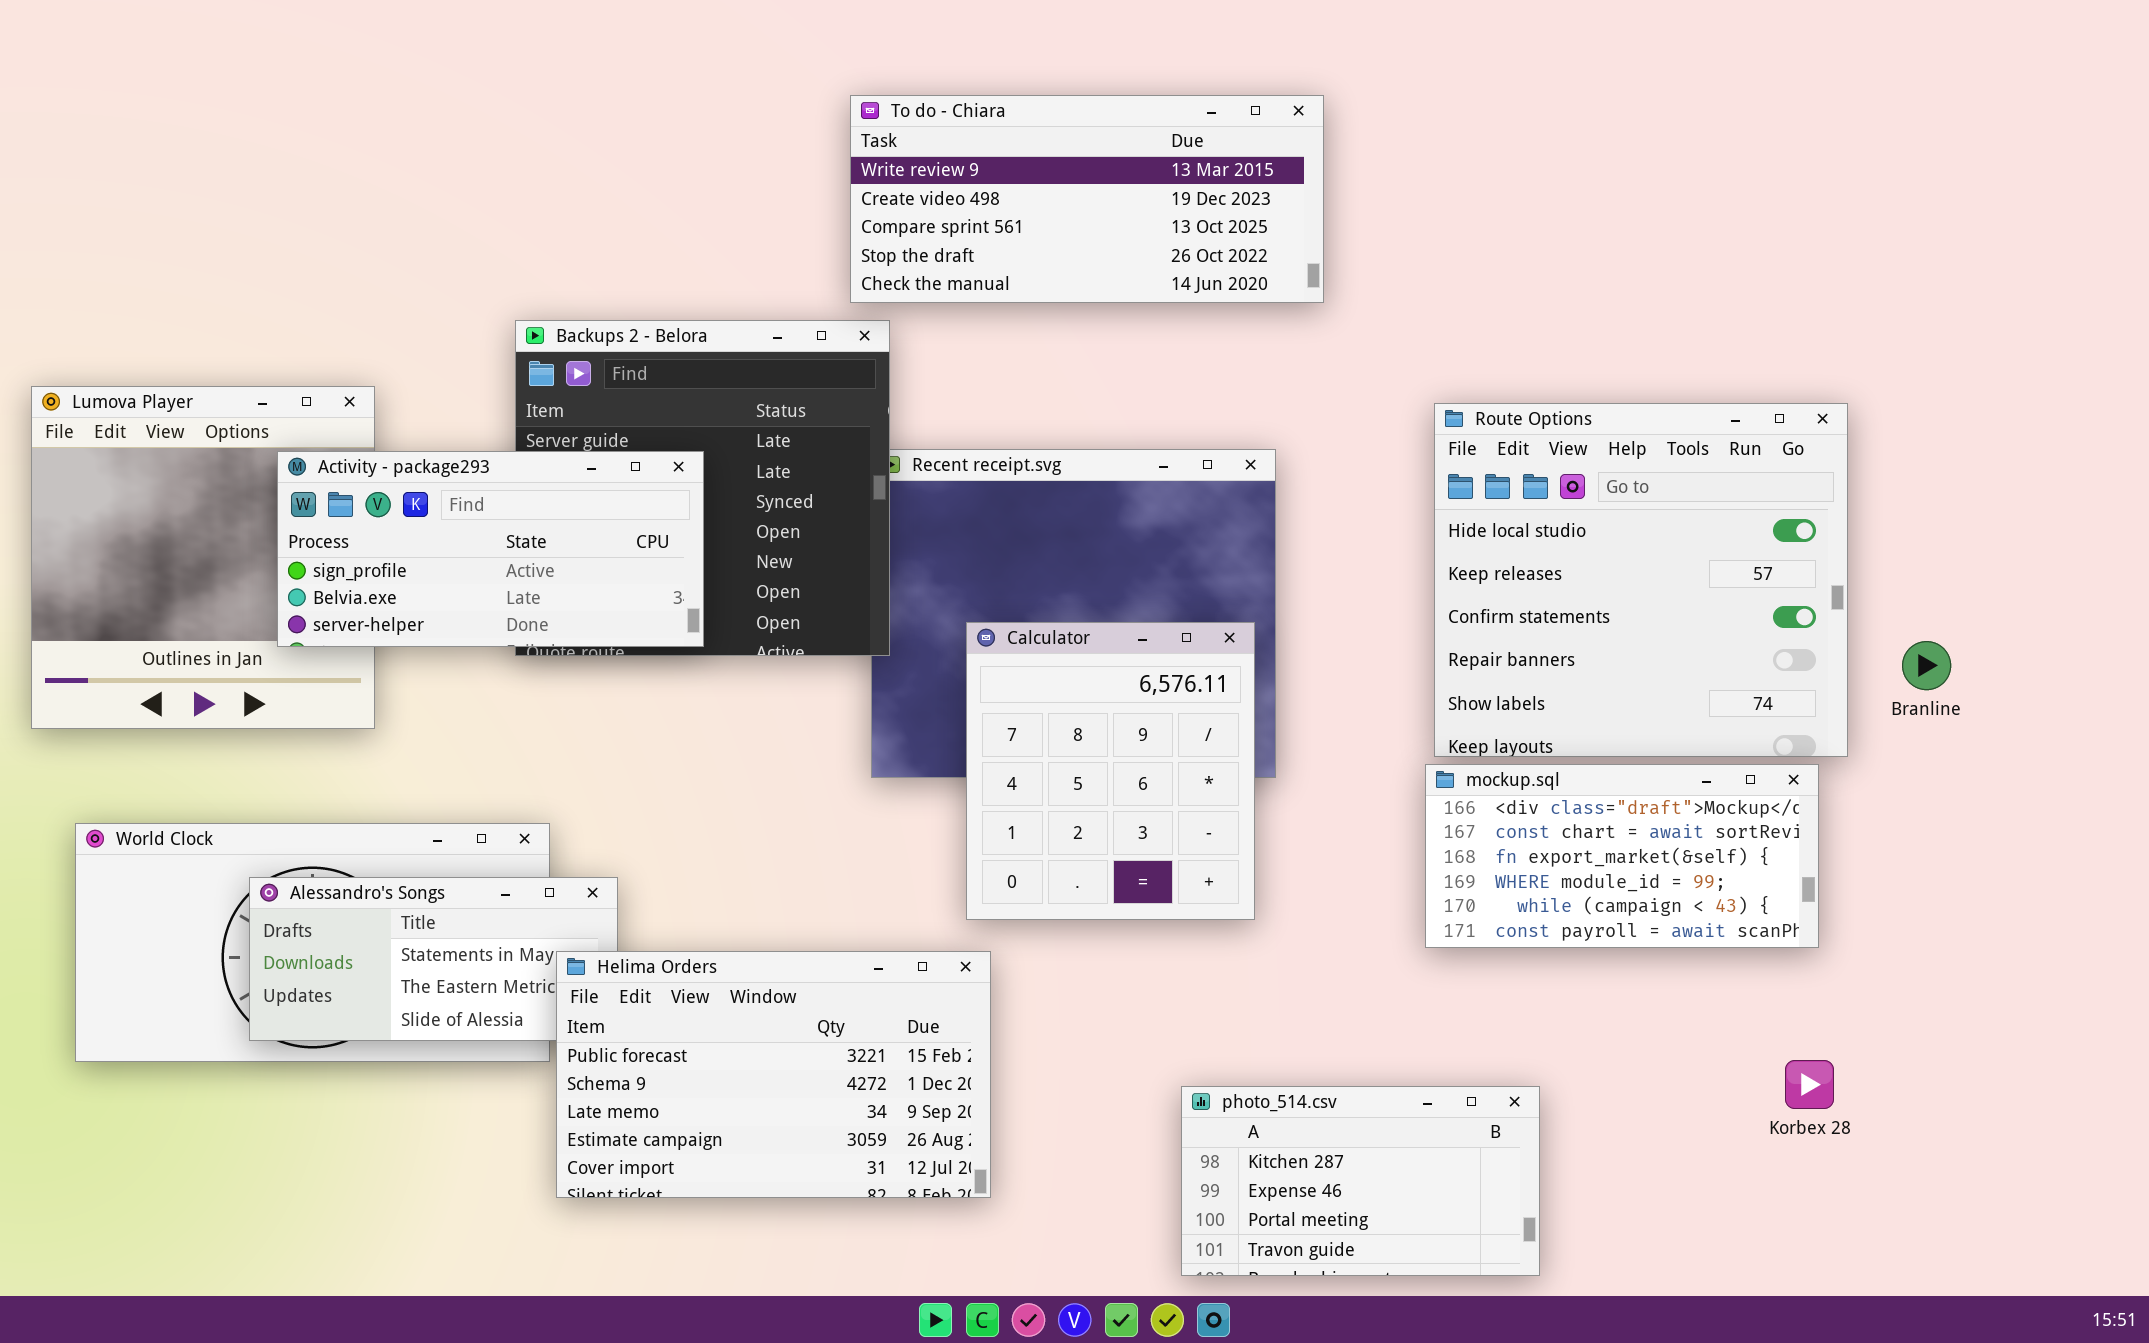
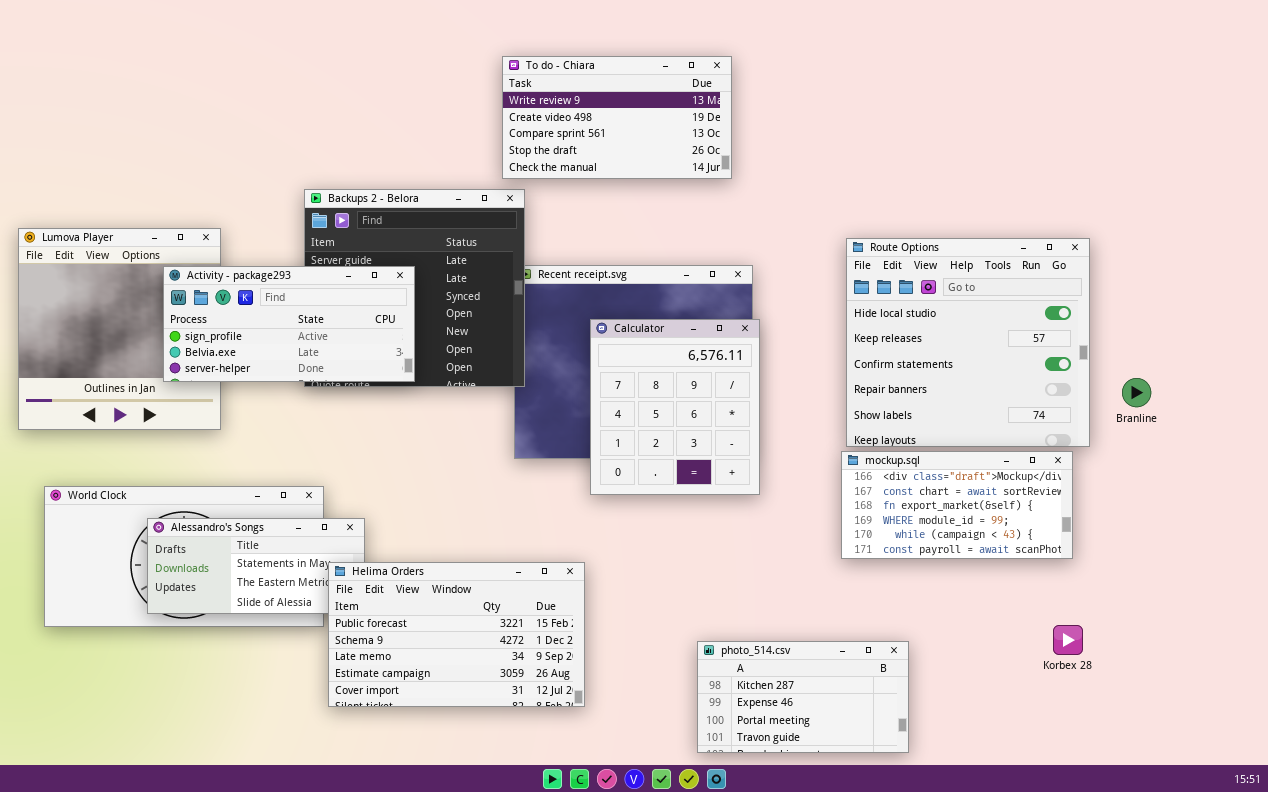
To do - Chiara: [850,95,1324,303] -> [502,56,732,179], resized
Calculator: [966,622,1255,920] -> [590,319,760,495], moved

